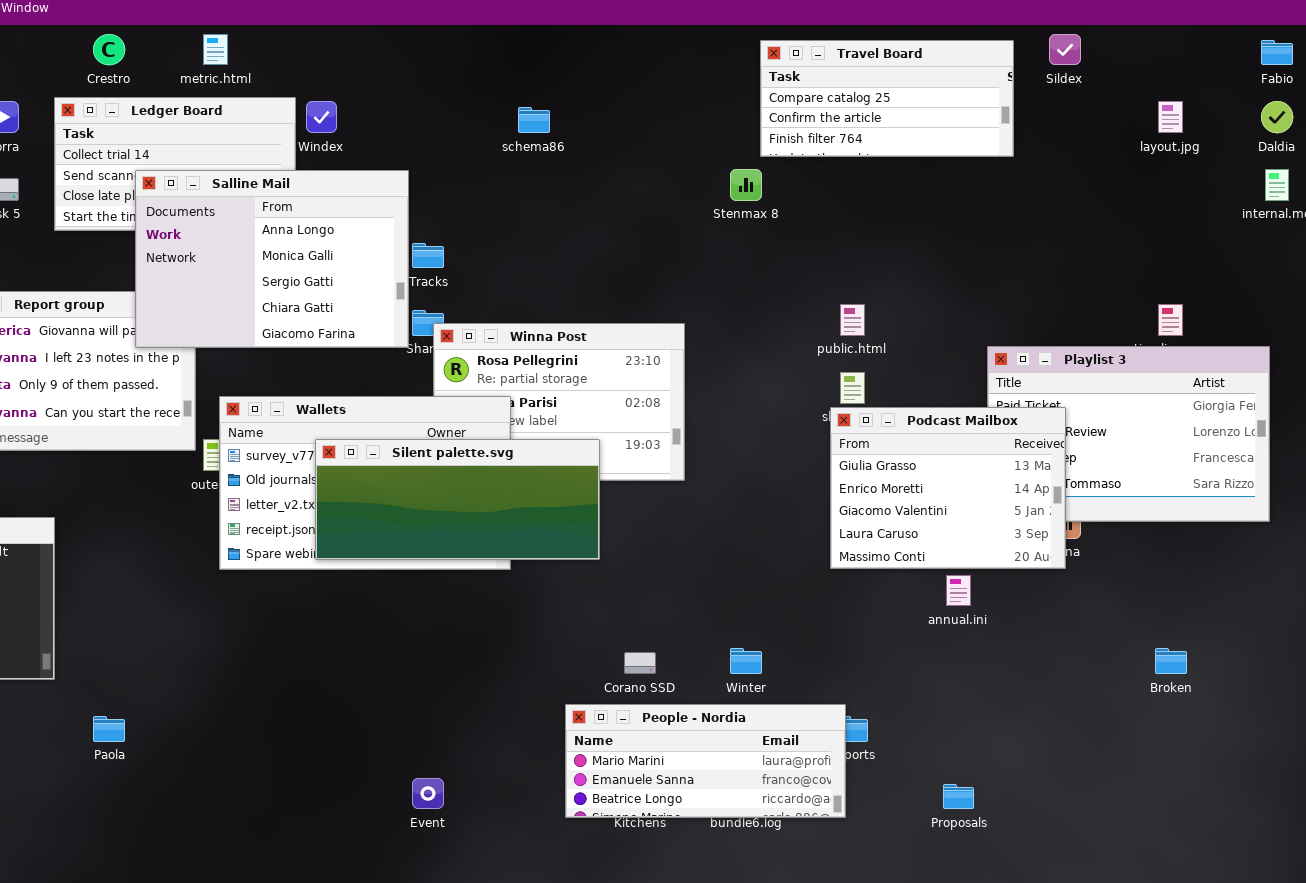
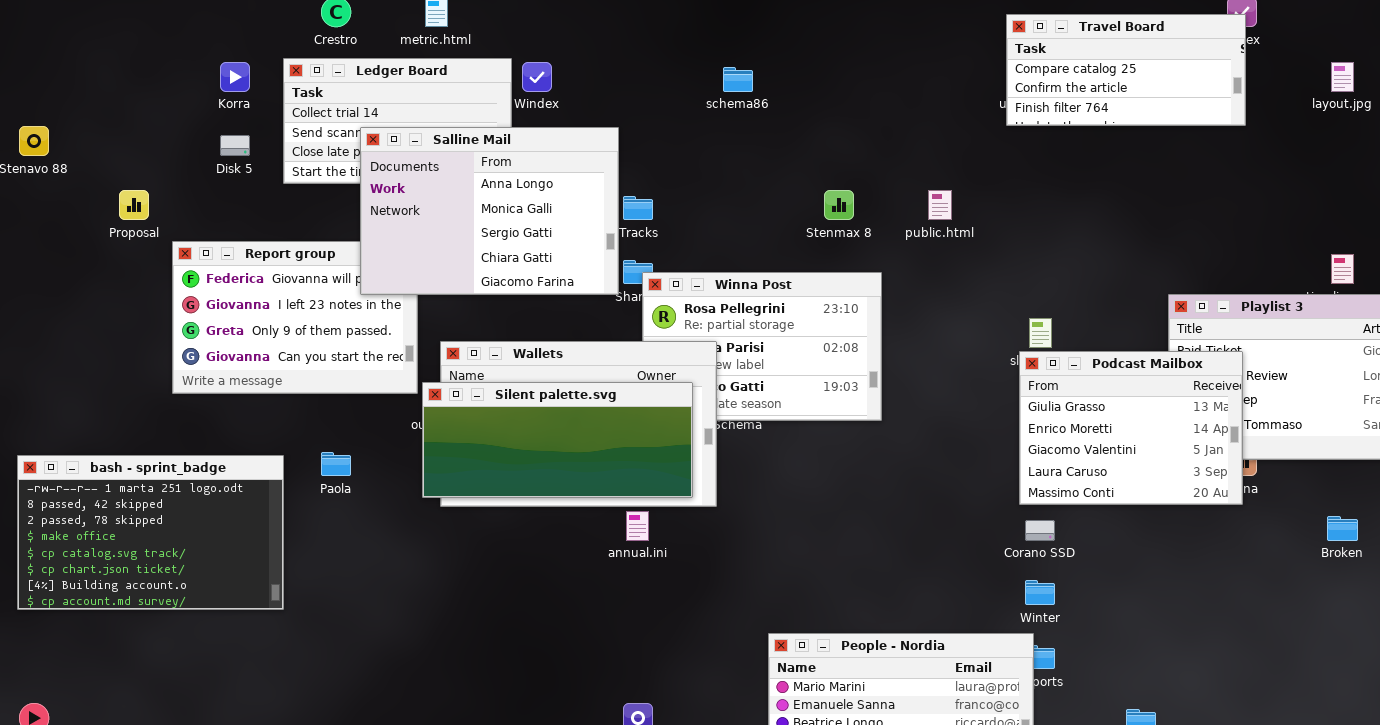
Travel Board: [760,40,1014,157] -> [1006,14,1246,126], moved
Stenmax 8: [730,169,762,201] -> [824,190,854,220], moved
public.html: [840,304,865,336] -> [928,190,952,220], moved
Silent palette.svg: [315,439,600,560] -> [422,382,693,498], moved
annual.ini: [946,575,971,606] -> [626,511,649,541], moved
Winter: [730,648,762,674] -> [1025,580,1055,605], moved
Broken: [1155,648,1187,674] -> [1327,516,1358,541], moved
Corano SSD: [624,652,656,674] -> [1025,520,1055,541], moved
Paola: [93,716,125,742] -> [321,452,351,476], moved

